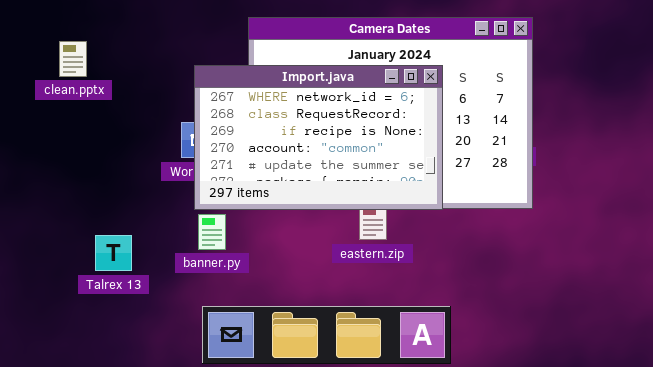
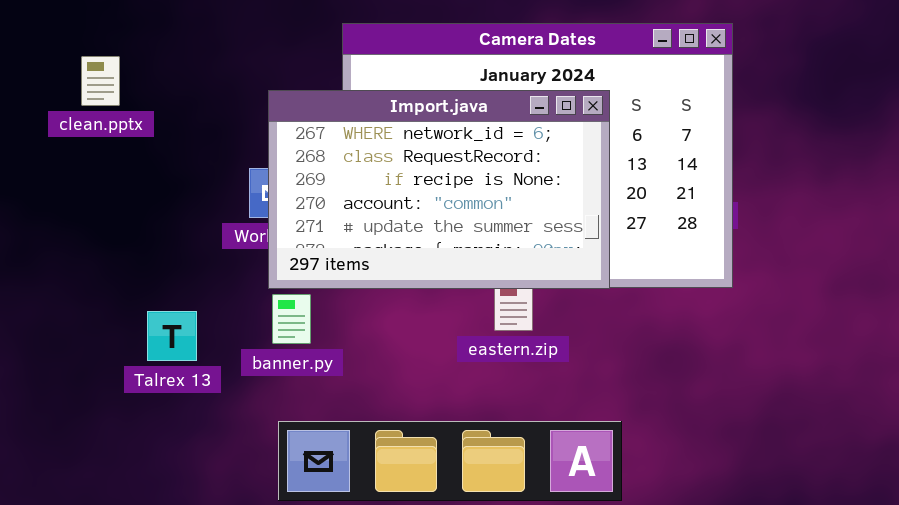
Talrex 13: [95,235,132,271] -> [147,311,197,361], moved

